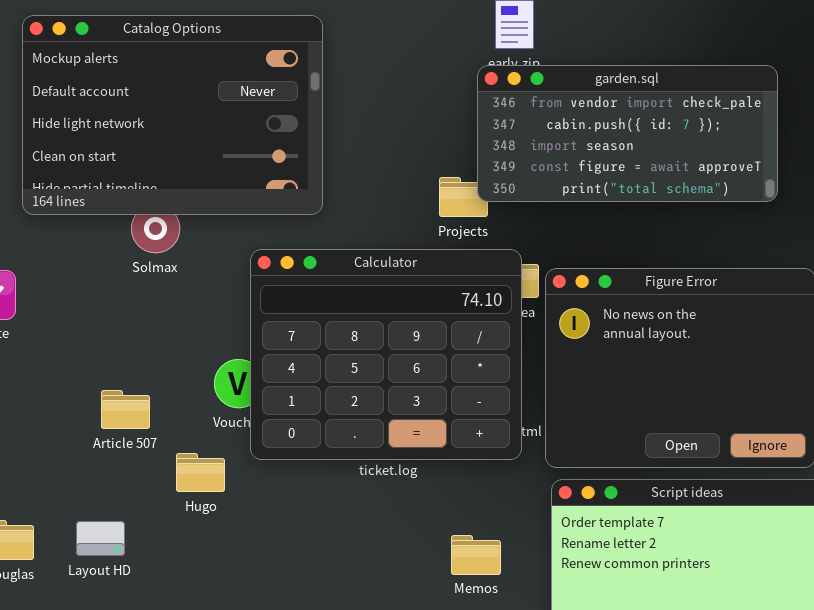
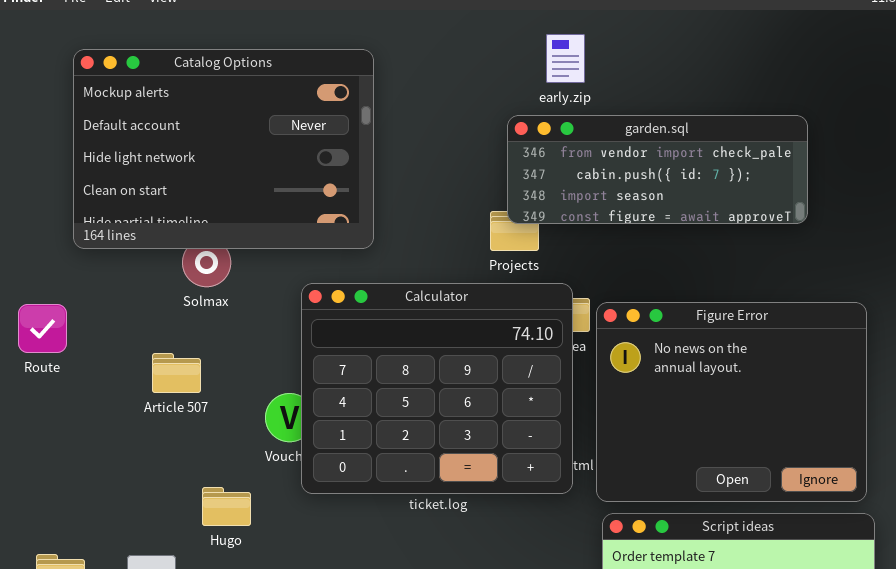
garden.sql: [477,65,778,202] -> [507,115,808,224], moved, resized
Article 507: [101,390,150,429] -> [152,353,201,393], moved
Hugo: [176,453,225,492] -> [202,487,251,526], moved

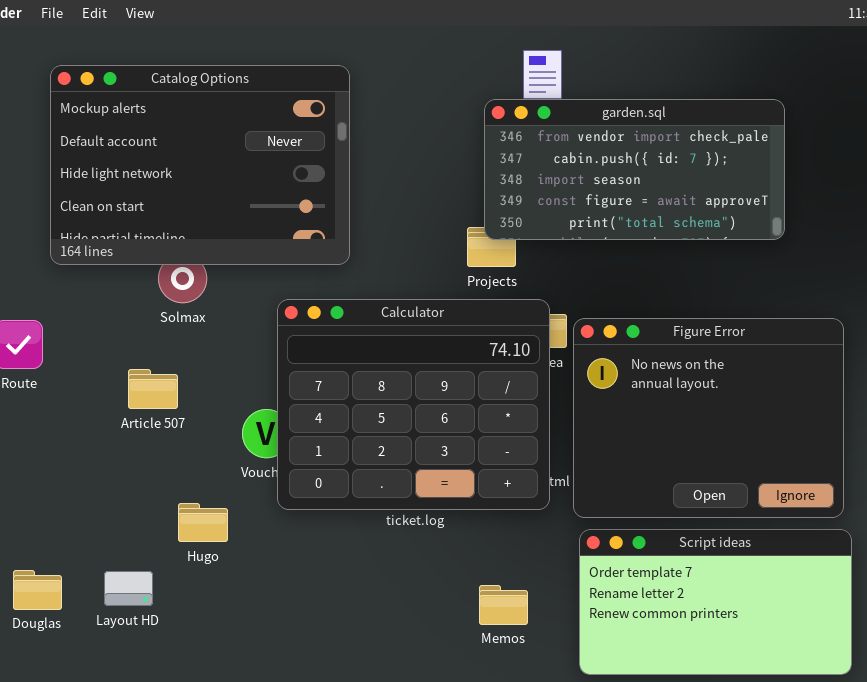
garden.sql: [507,115,808,224] -> [484,99,785,240], resized

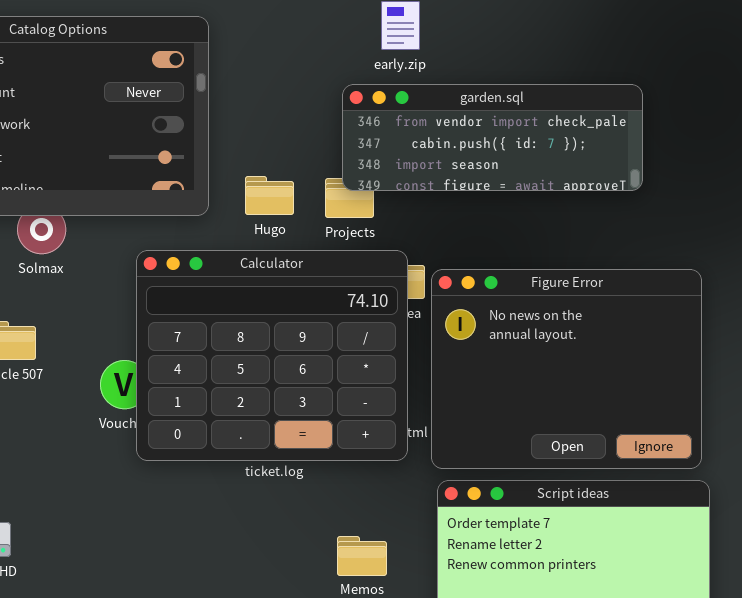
garden.sql: [484,99,785,240] -> [342,84,643,191], resized
Hugo: [178,503,228,542] -> [245,176,294,215], moved

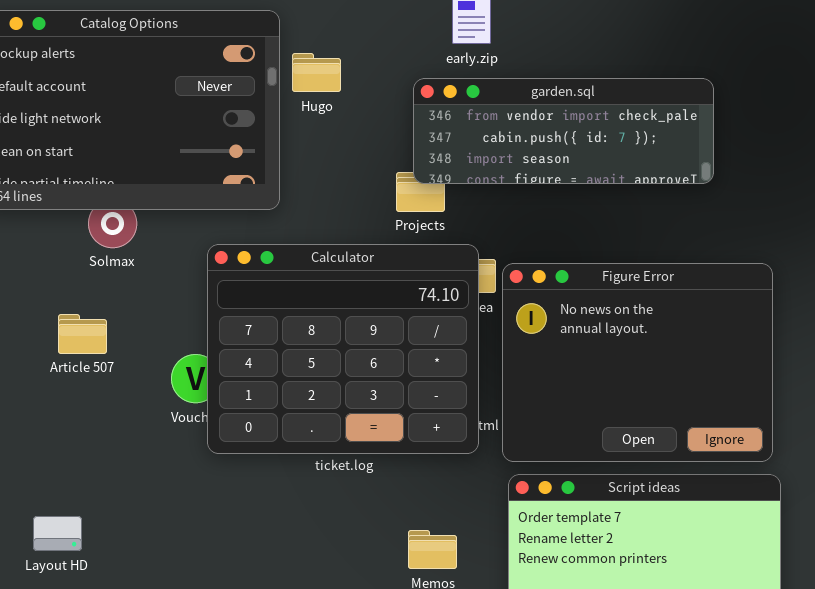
Hugo: [245,176,294,215] -> [292,53,341,92], moved

